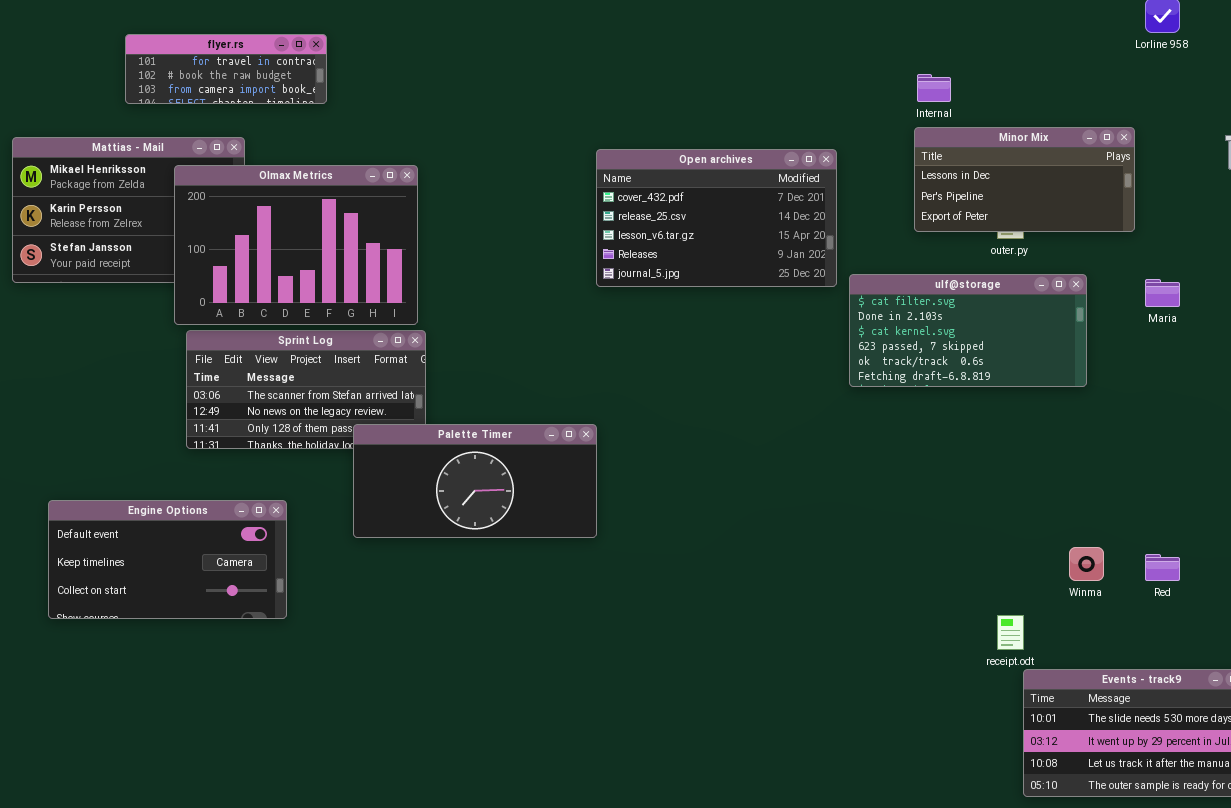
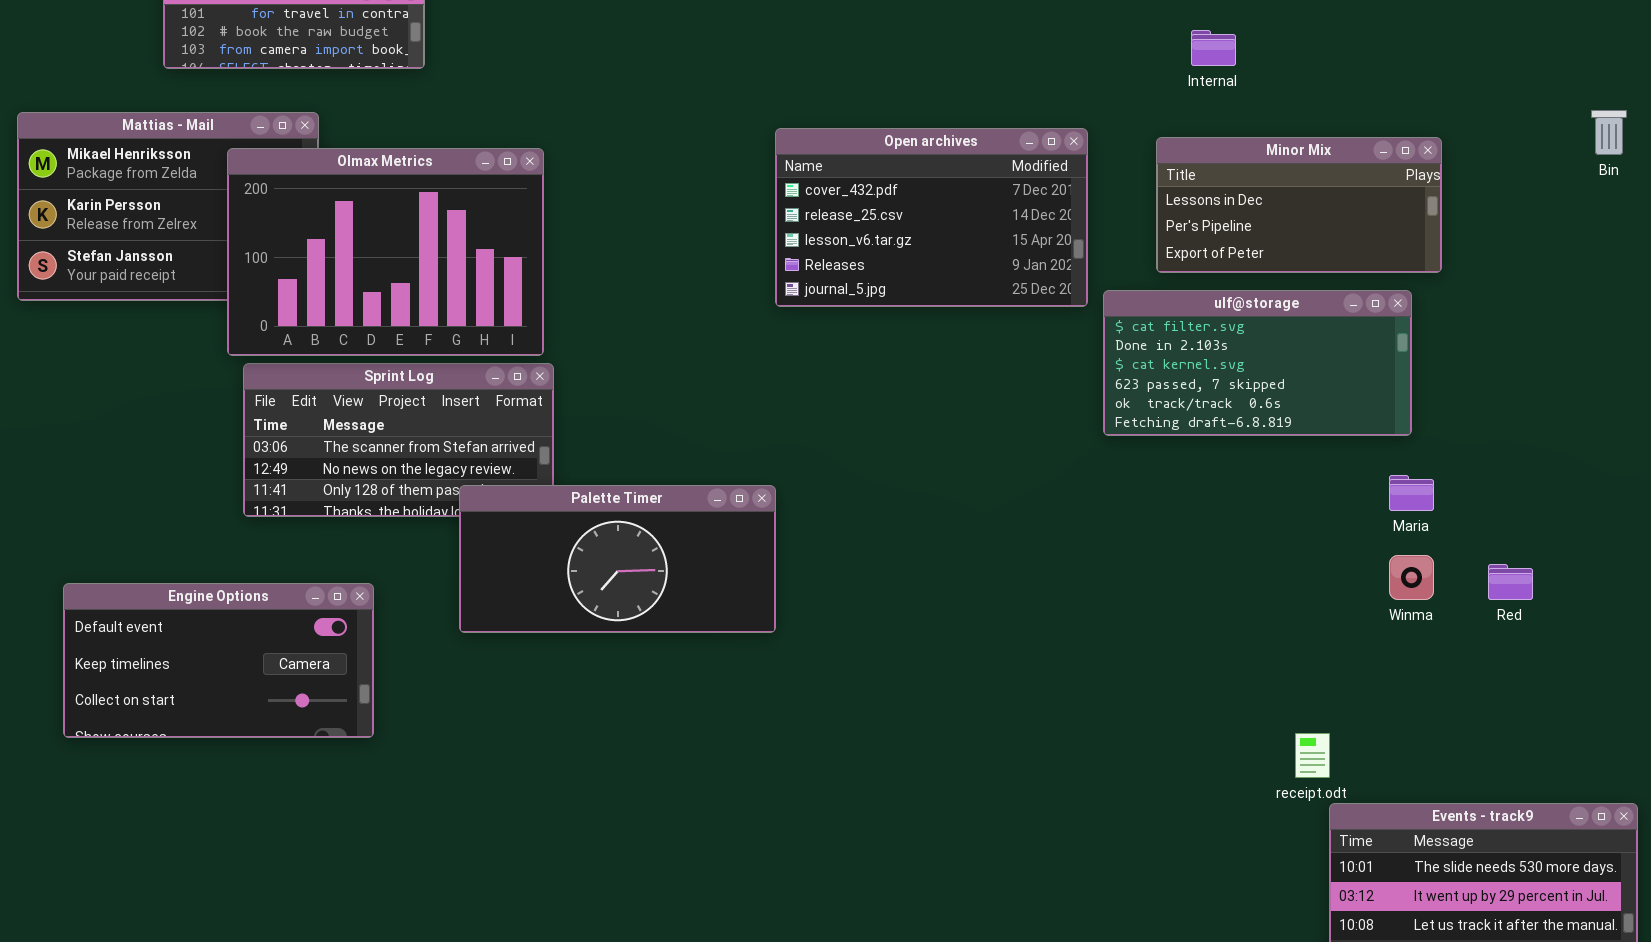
Minor Mix: [914,127,1135,232] -> [1156,137,1442,273], moved
Maria: [1145,279,1180,307] -> [1389,475,1434,511], moved
Winma: [1069,547,1104,581] -> [1389,555,1434,600], moved
Red: [1145,554,1180,581] -> [1488,564,1533,600], moved

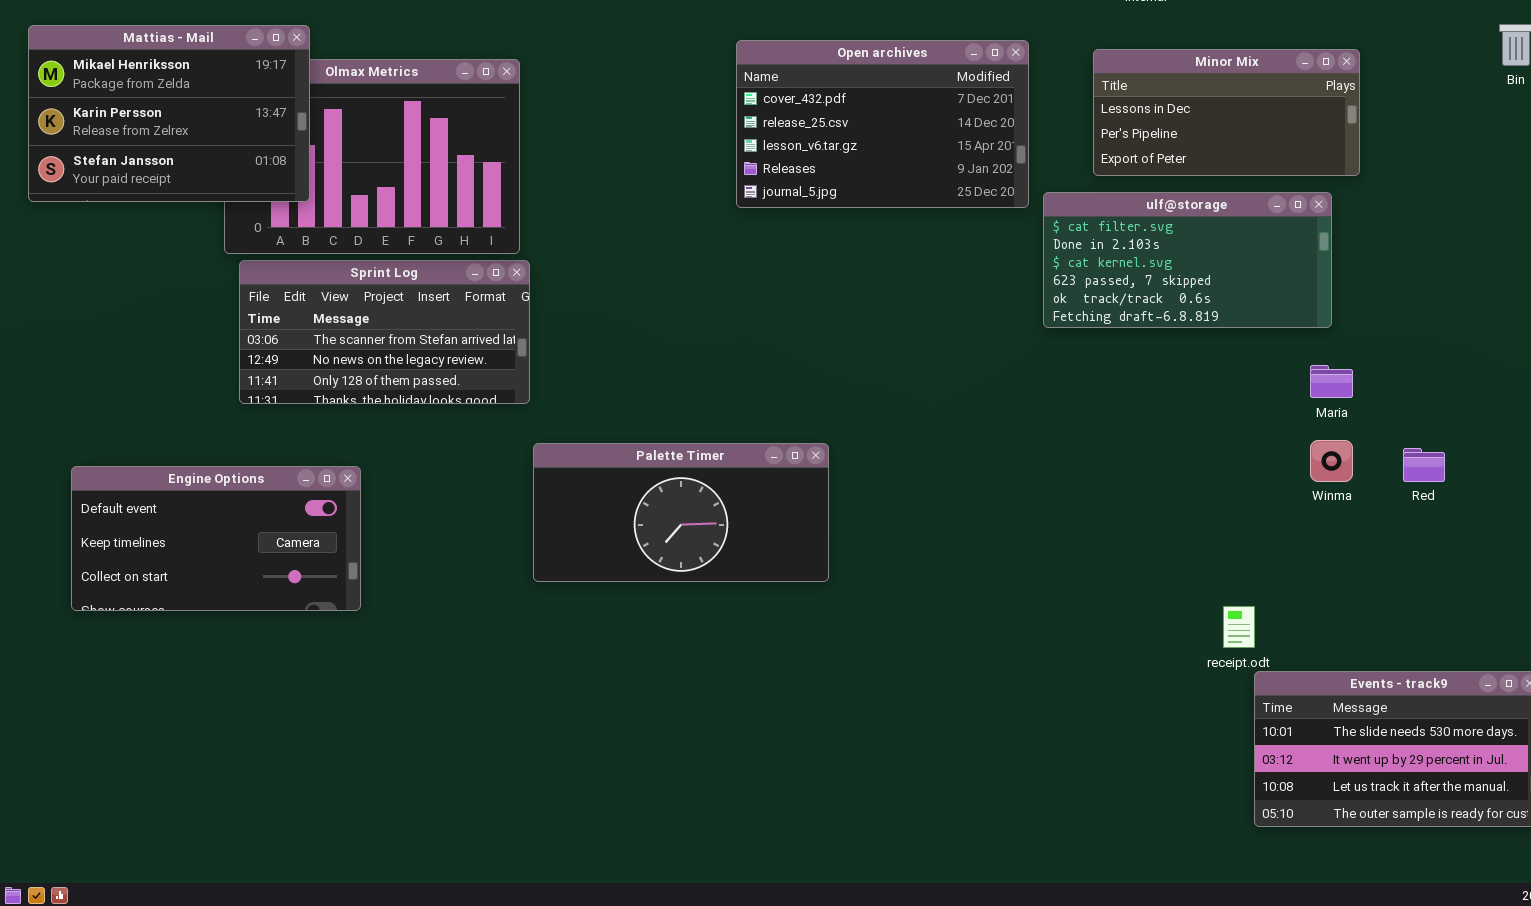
Mattias - Mail: [17,112,319,301] -> [28,25,310,202], raised
Palette Timer: [459,485,776,633] -> [533,443,829,582], moved

